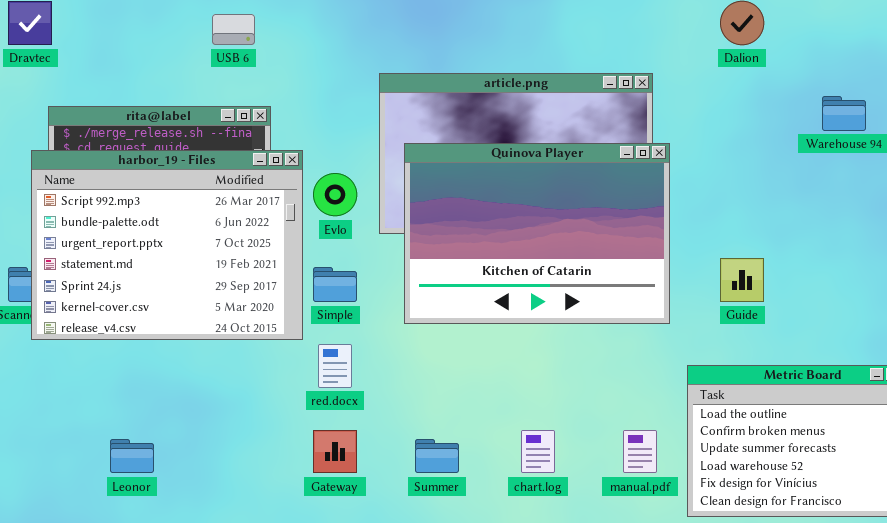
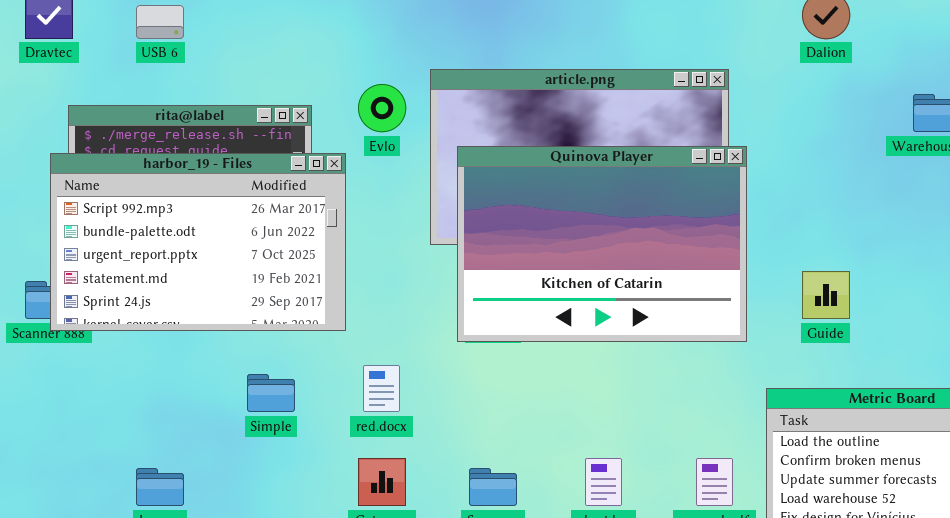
USB 6: [212,14,255,45] -> [136,5,184,39], moved
harbor_19 - Files: [31,150,303,340] -> [50,153,346,331], resized
Evlo: [313,173,357,216] -> [358,84,406,132], moved
Simple: [313,267,357,302] -> [247,374,295,412], moved

